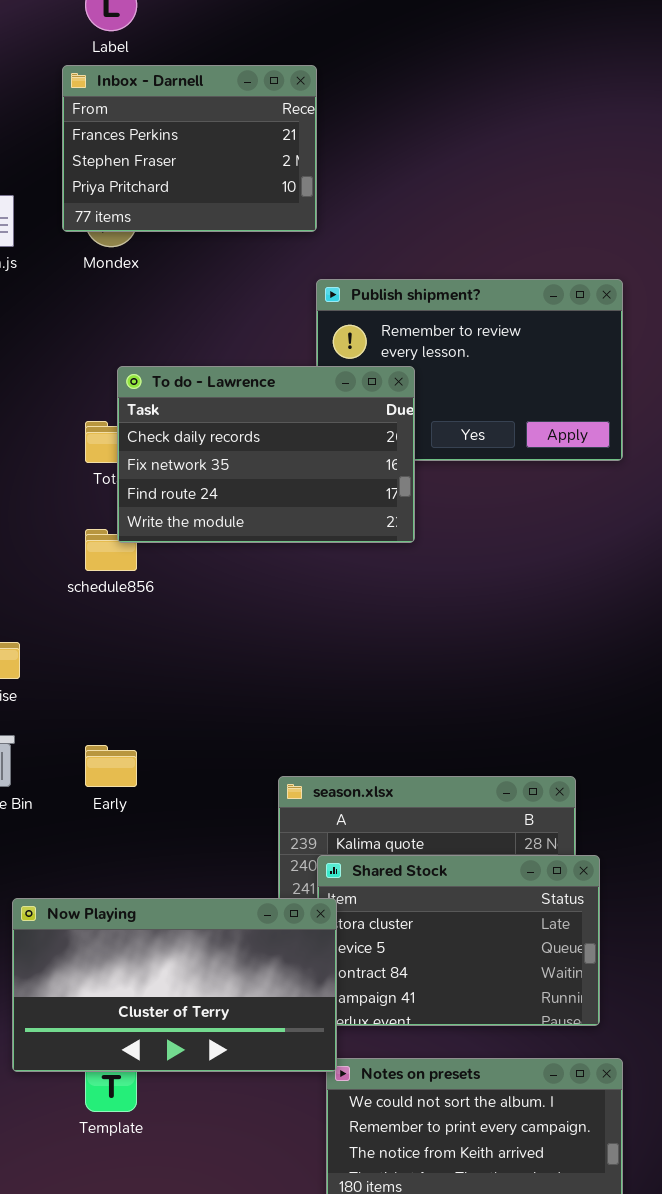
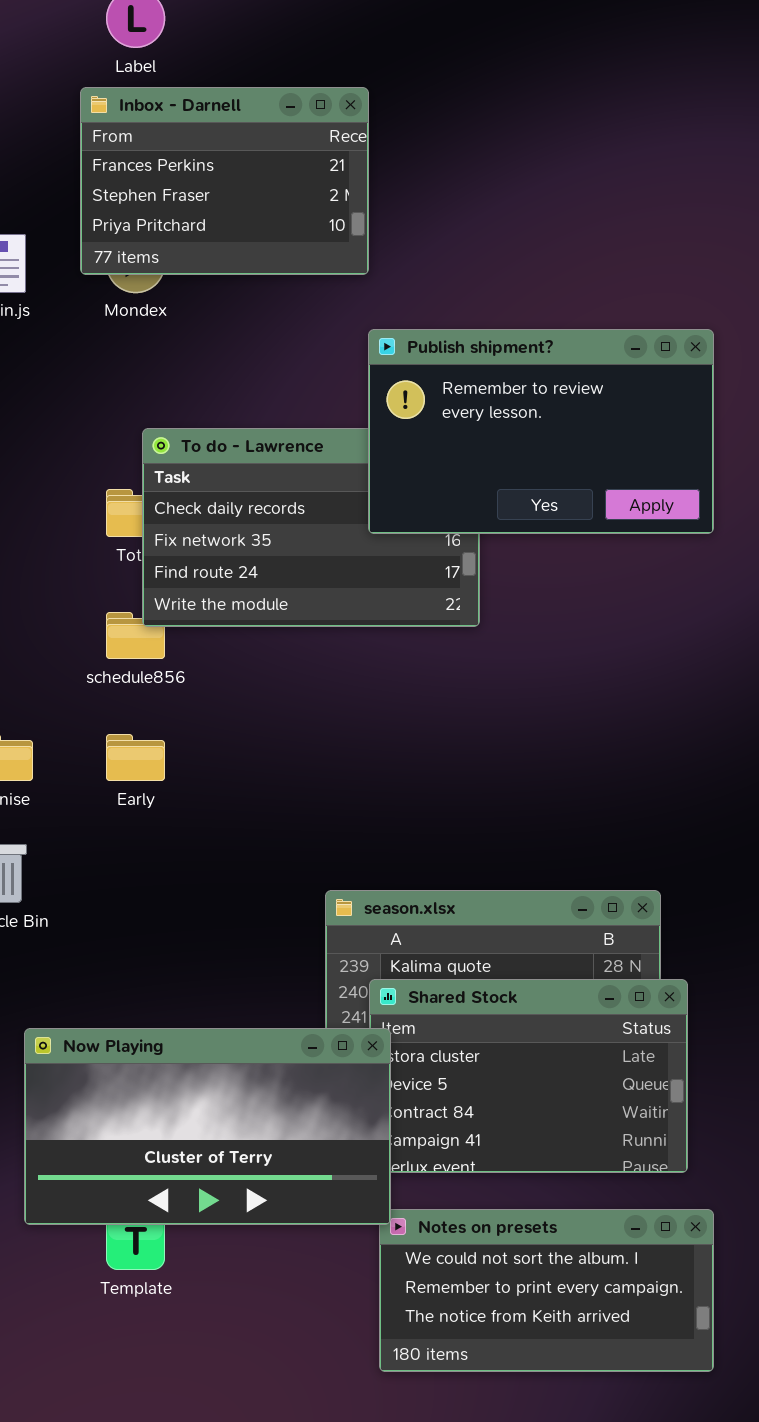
Publish shipment?: [316,279,623,461] -> [368,329,714,534], raised
Early: [85,745,137,787] -> [106,734,165,781], moved

